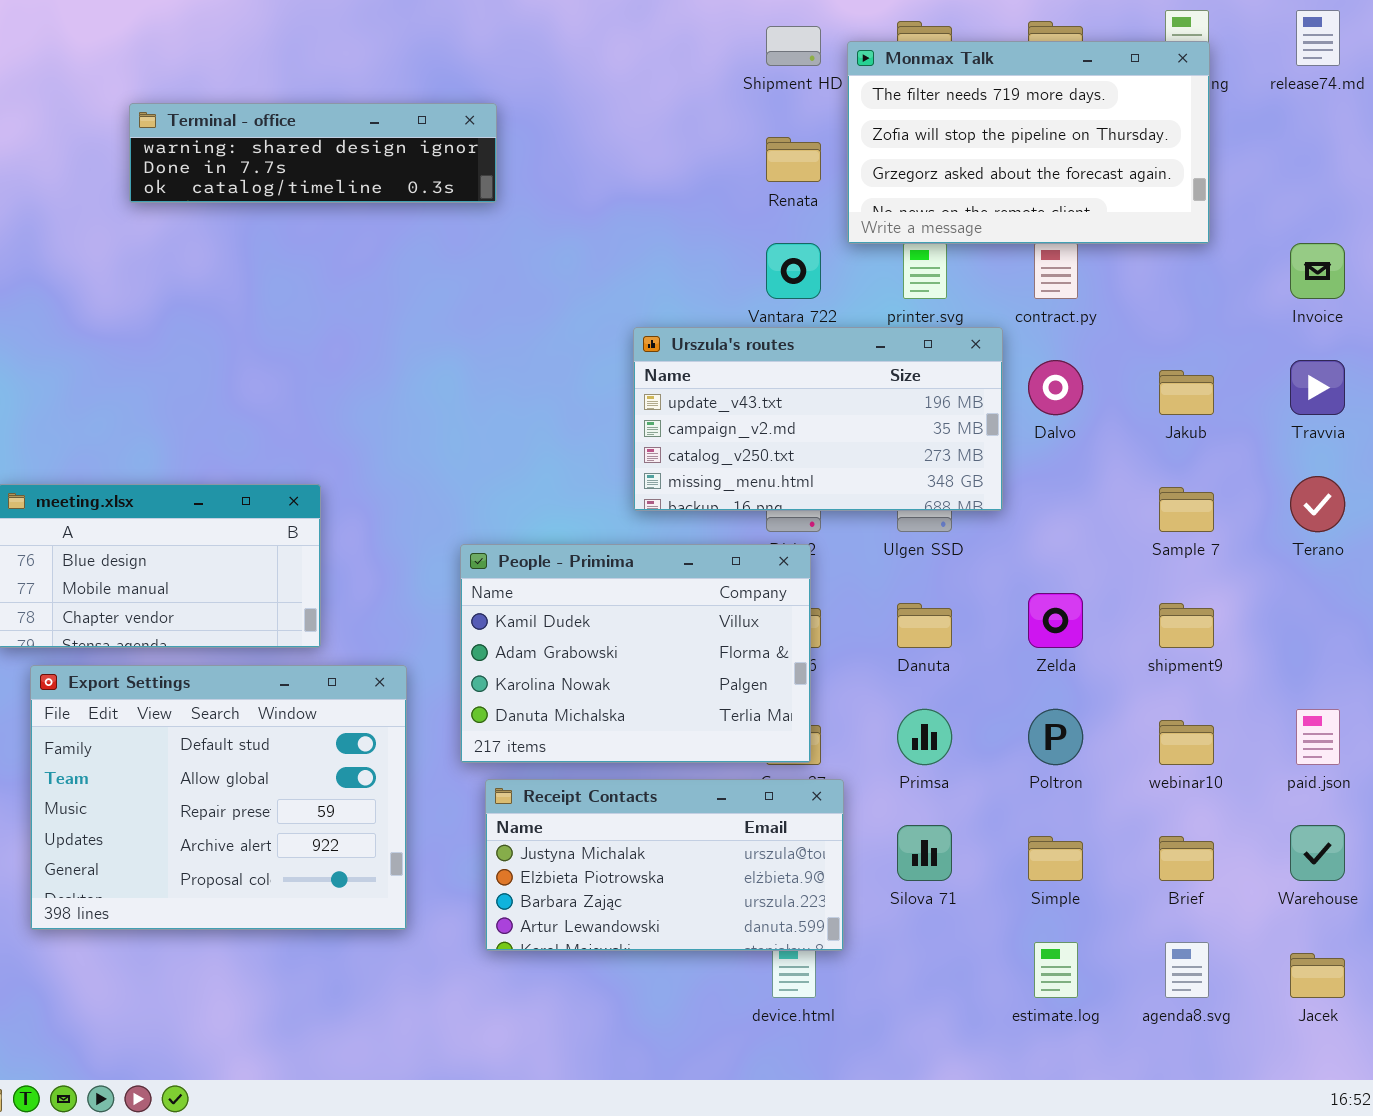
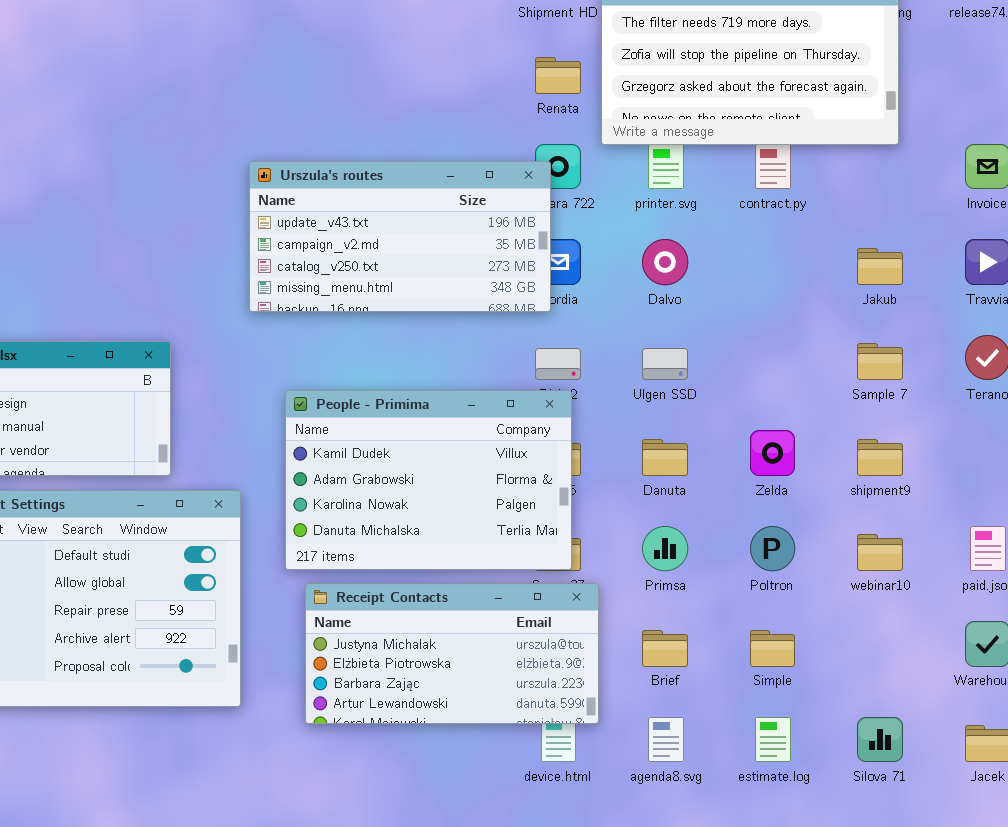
Terminal - office: [129,103,497,203] -> none, closed
Urszula's routes: [633,327,1003,511] -> [249,161,551,312], moved
Dalvo: [1028,360,1083,415] -> [642,239,688,285], moved
Silova 71: [897,825,952,881] -> [857,717,903,762], moved
Brief: [1159,836,1214,881] -> [642,630,688,667], moved
agenda8.svg: [1165,942,1209,998] -> [648,717,684,762], moved

